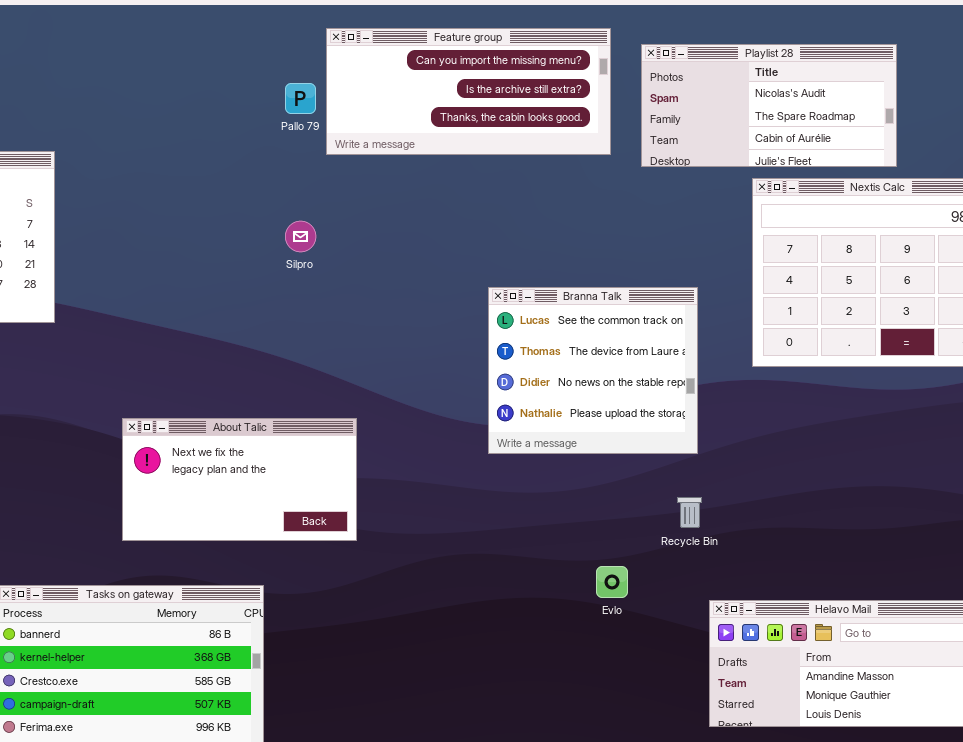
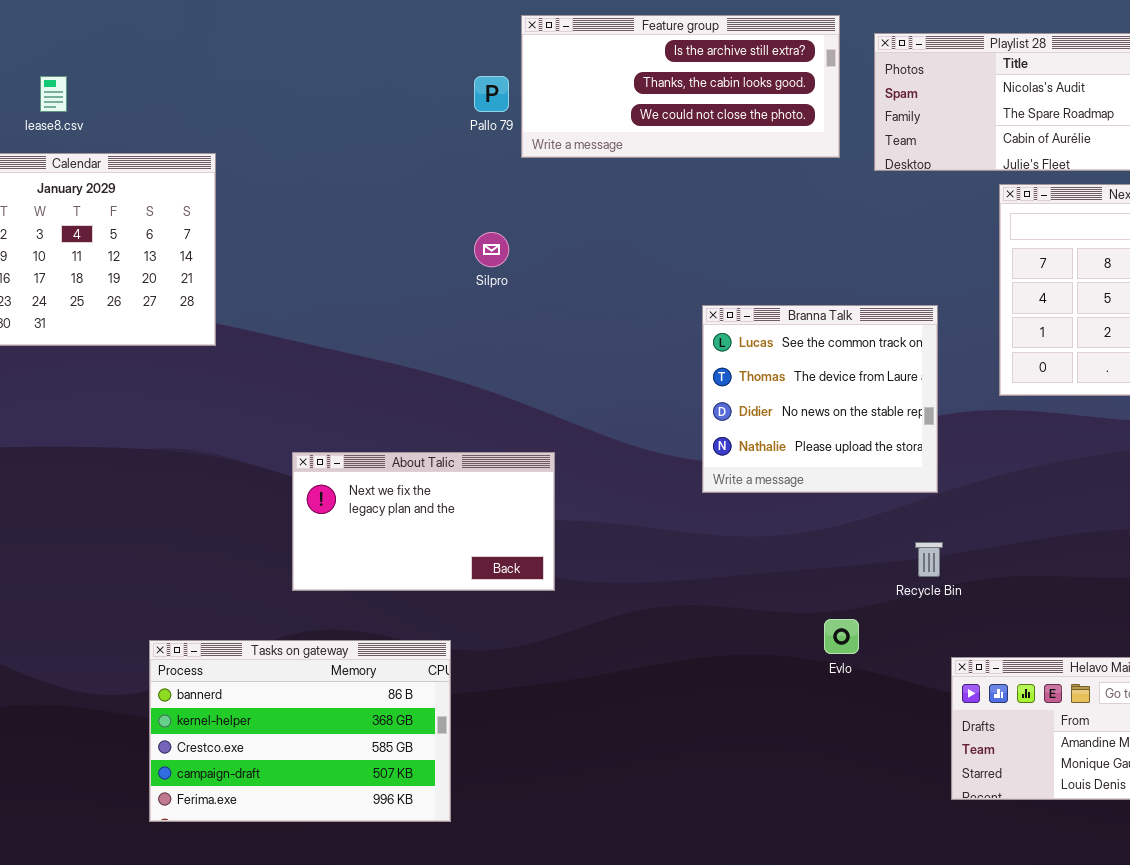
Feature group: [326,28,611,155] -> [521,15,840,158], scrolled down 1 row

